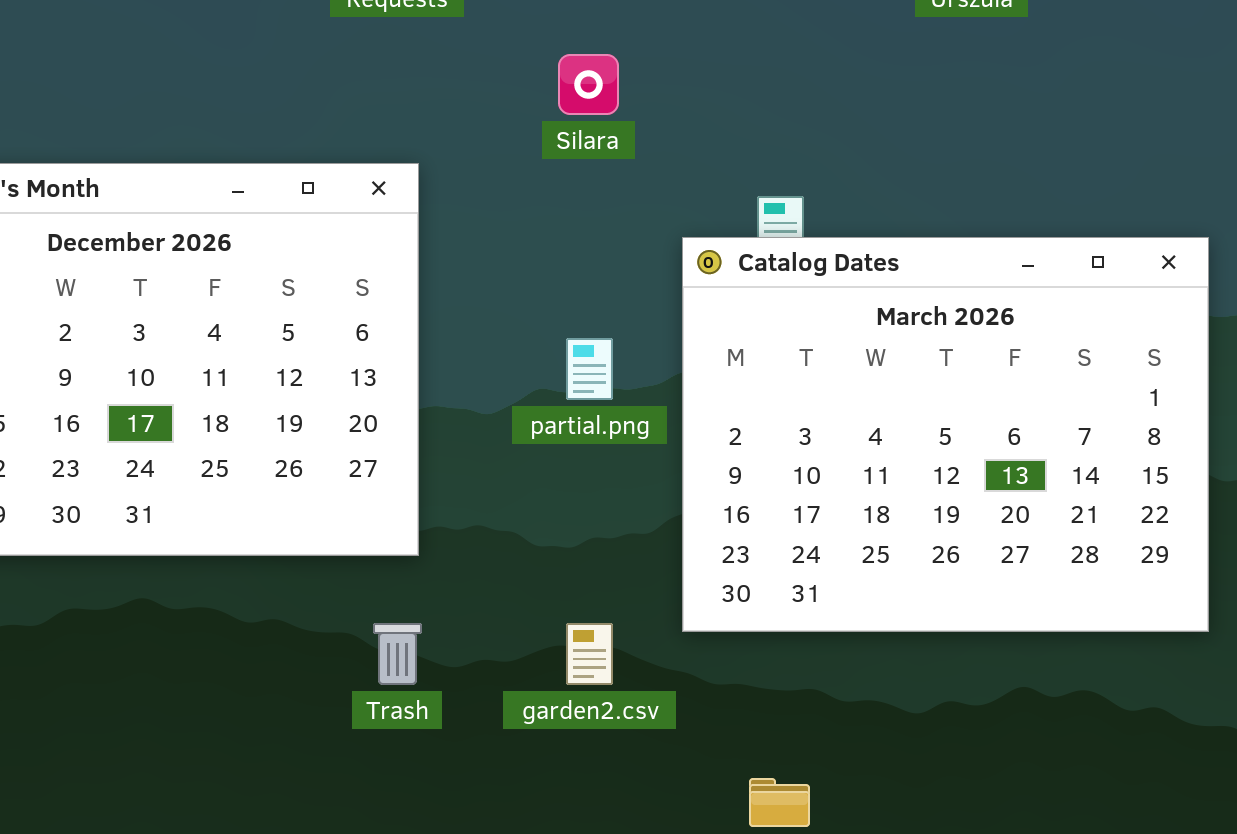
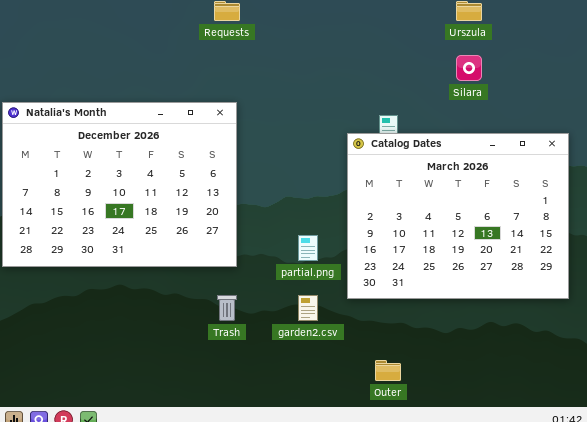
Silara: [558,54,619,115] -> [456,55,482,81], moved
partial.png: [566,338,613,400] -> [298,235,318,261], moved

